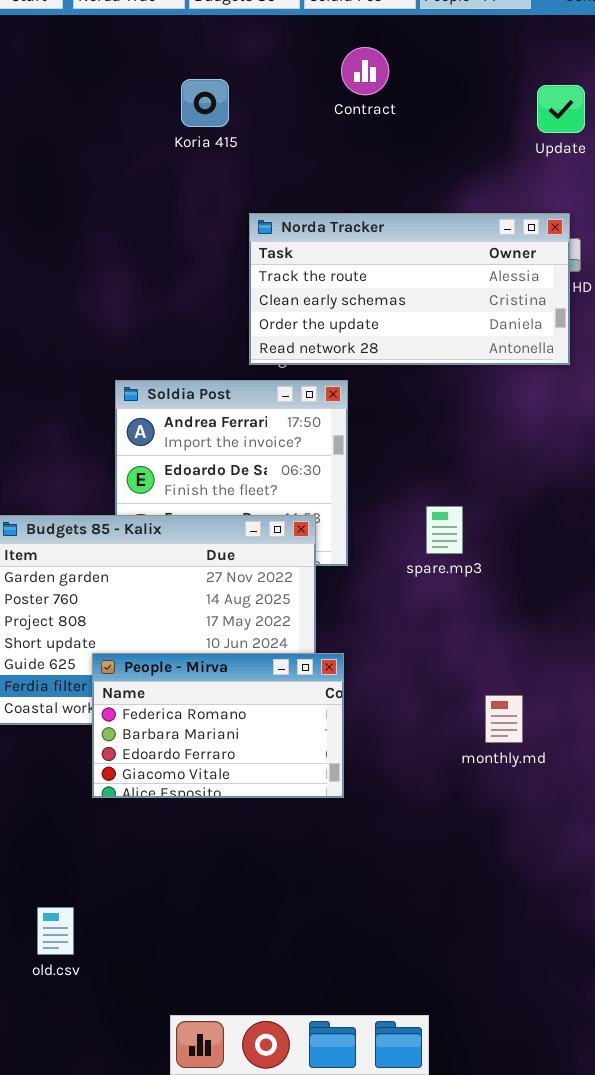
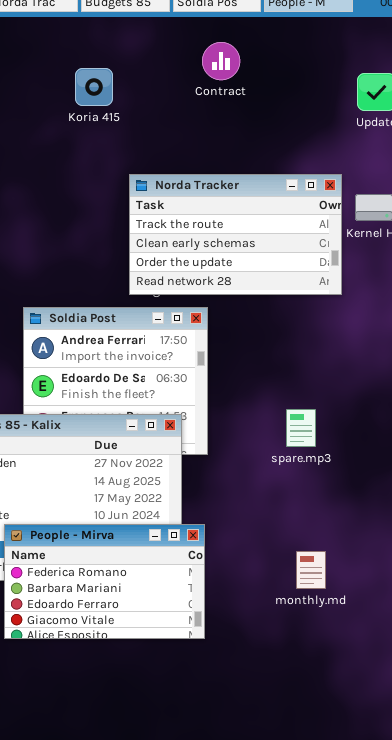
Norda Tracker: [249,213,570,365] -> [129,174,342,295], resized
spare.mp3: [426,506,463,554] -> [286,409,316,447], moved
monthly.md: [485,695,523,743] -> [296,551,326,589], moved

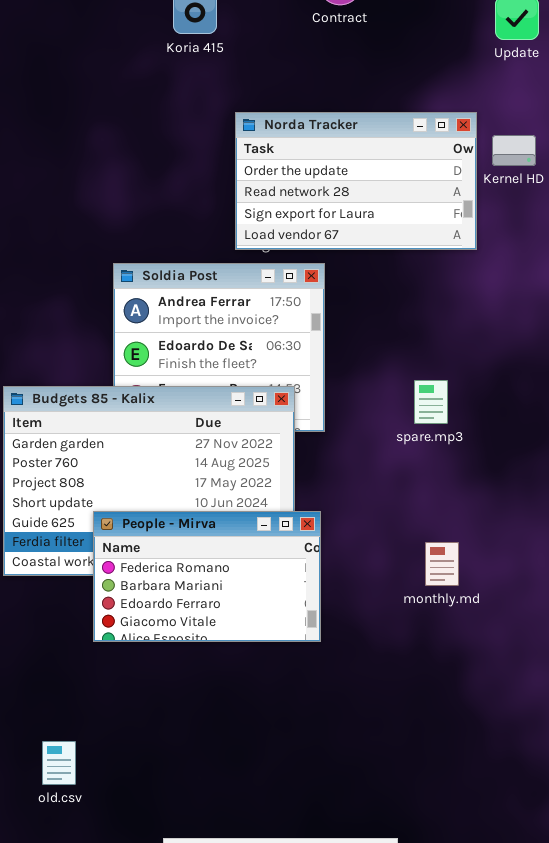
Norda Tracker: [129,174,342,295] -> [235,112,477,250], scrolled down 2 rows

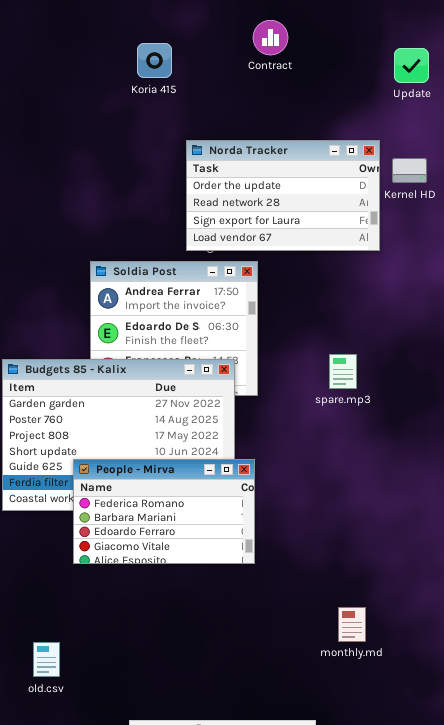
monthly.md: [425,542,459,586] -> [338,607,366,642], moved

